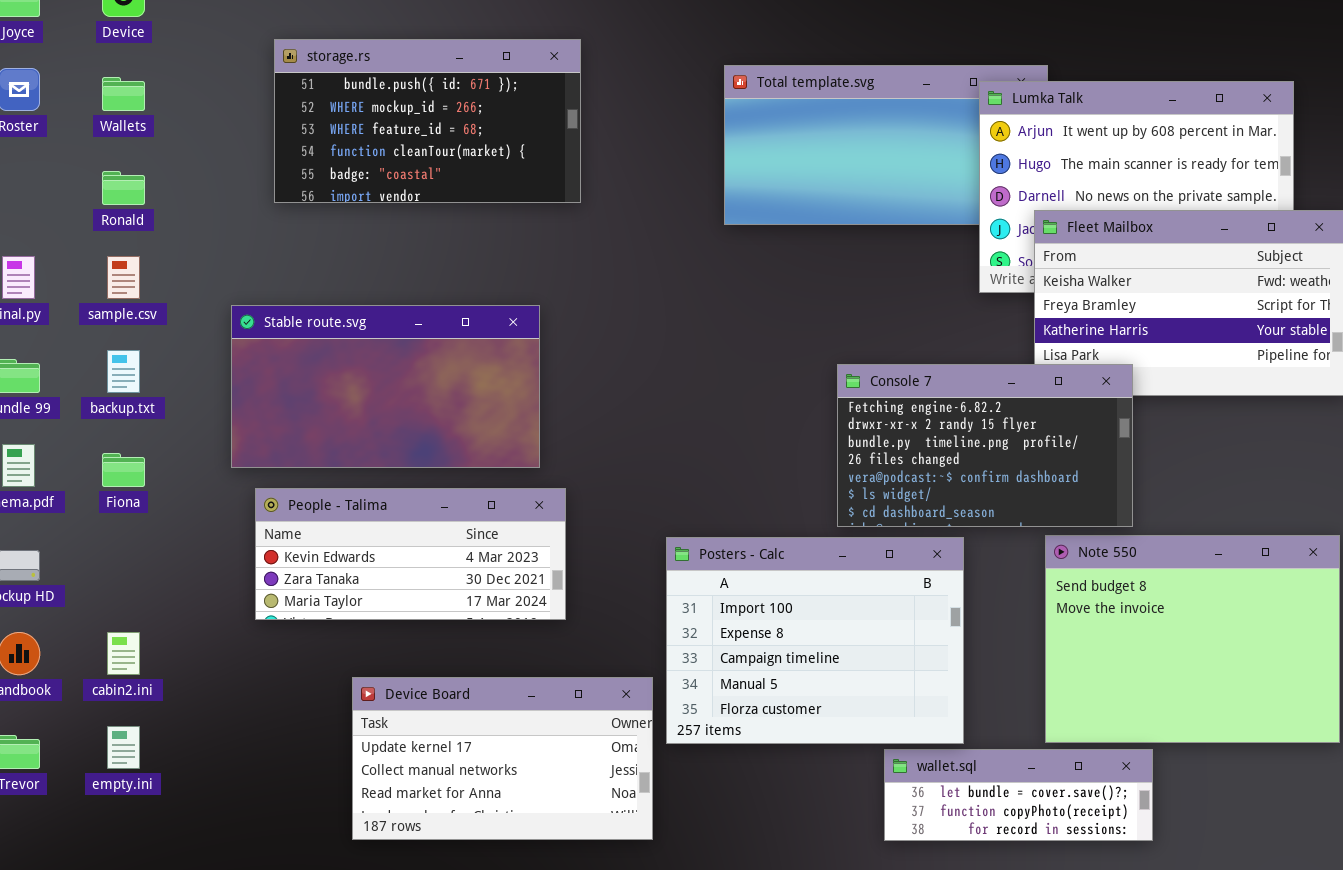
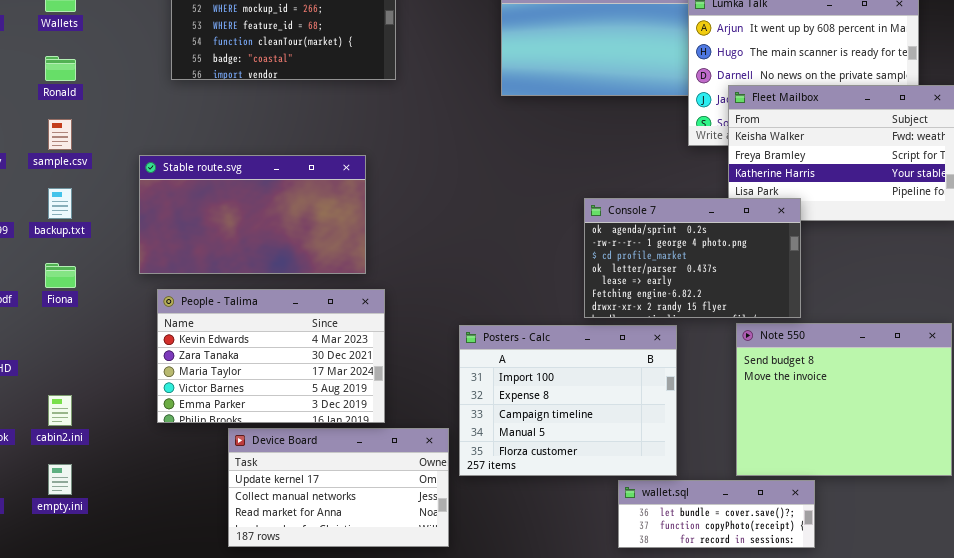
Console 7: [837,364,1133,527] -> [584,198,801,318], scrolled up 5 rows
People - Talima: [255,488,566,620] -> [157,289,385,423], resized

